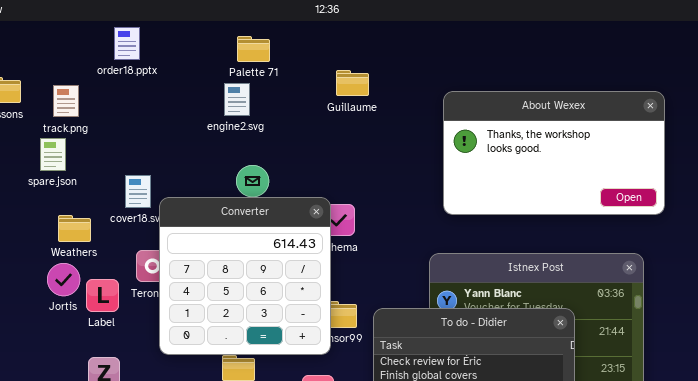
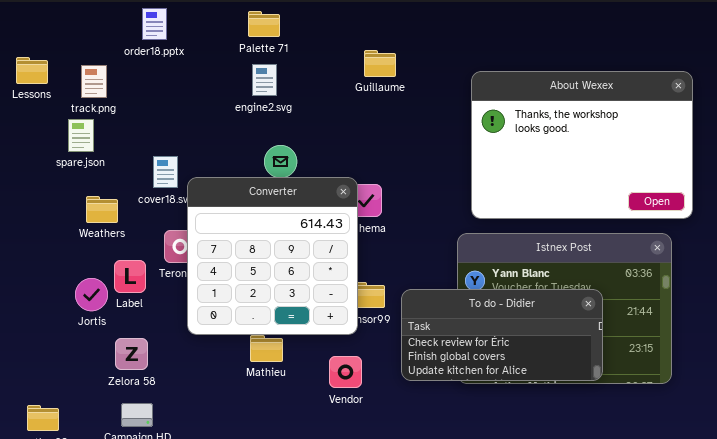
Palette 71: [237,36,270,62] -> [248,11,280,37], moved
About Wexex: [443,91,665,215] -> [471,71,693,219], resized
Jortis: [47,263,80,296] -> [75,278,108,311], moved

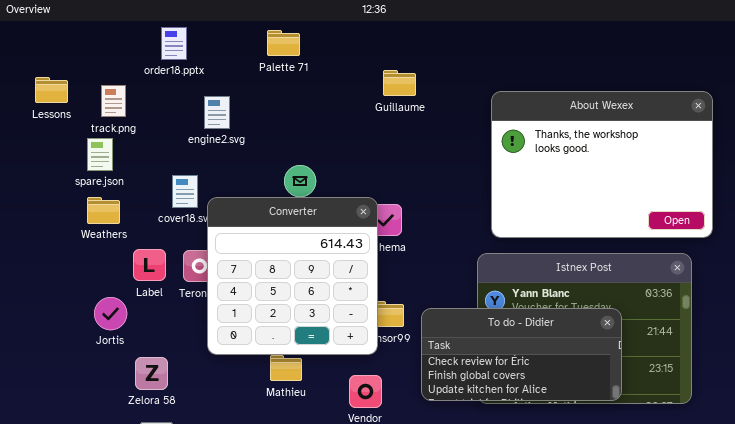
engine2.svg: [252,64,277,96] -> [204,96,230,129], moved
Weathers: [86,196,118,223] -> [87,197,120,224], moved
Label: [114,260,146,293] -> [133,249,166,281], moved

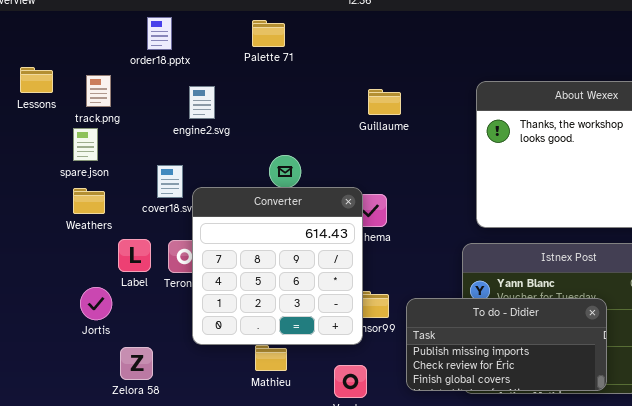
Guillaume: [383,70,416,96] -> [368,89,401,115], moved
To do - Didier: [421,308,622,401] -> [406,298,607,391], scrolled up 1 row

